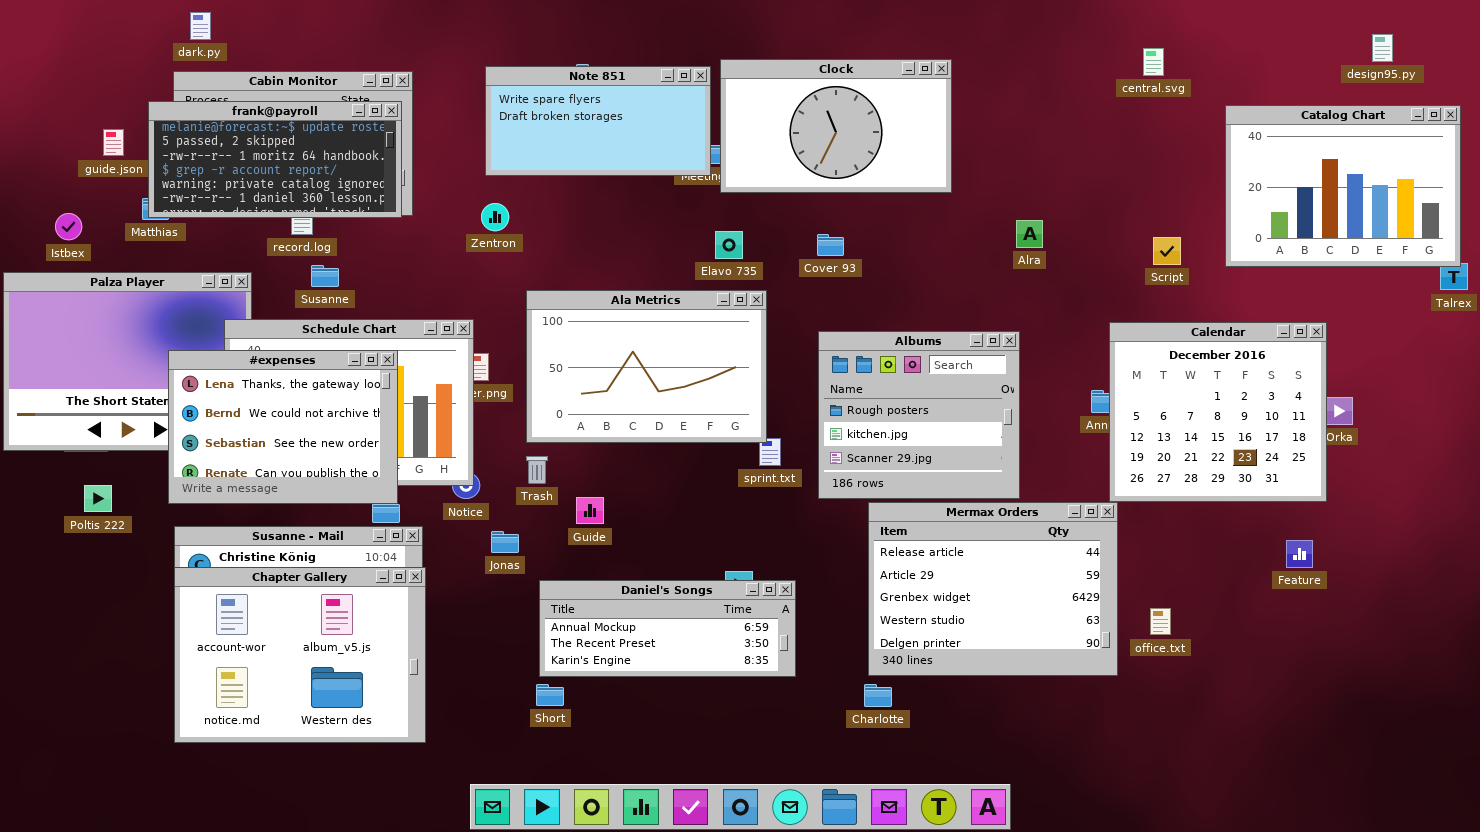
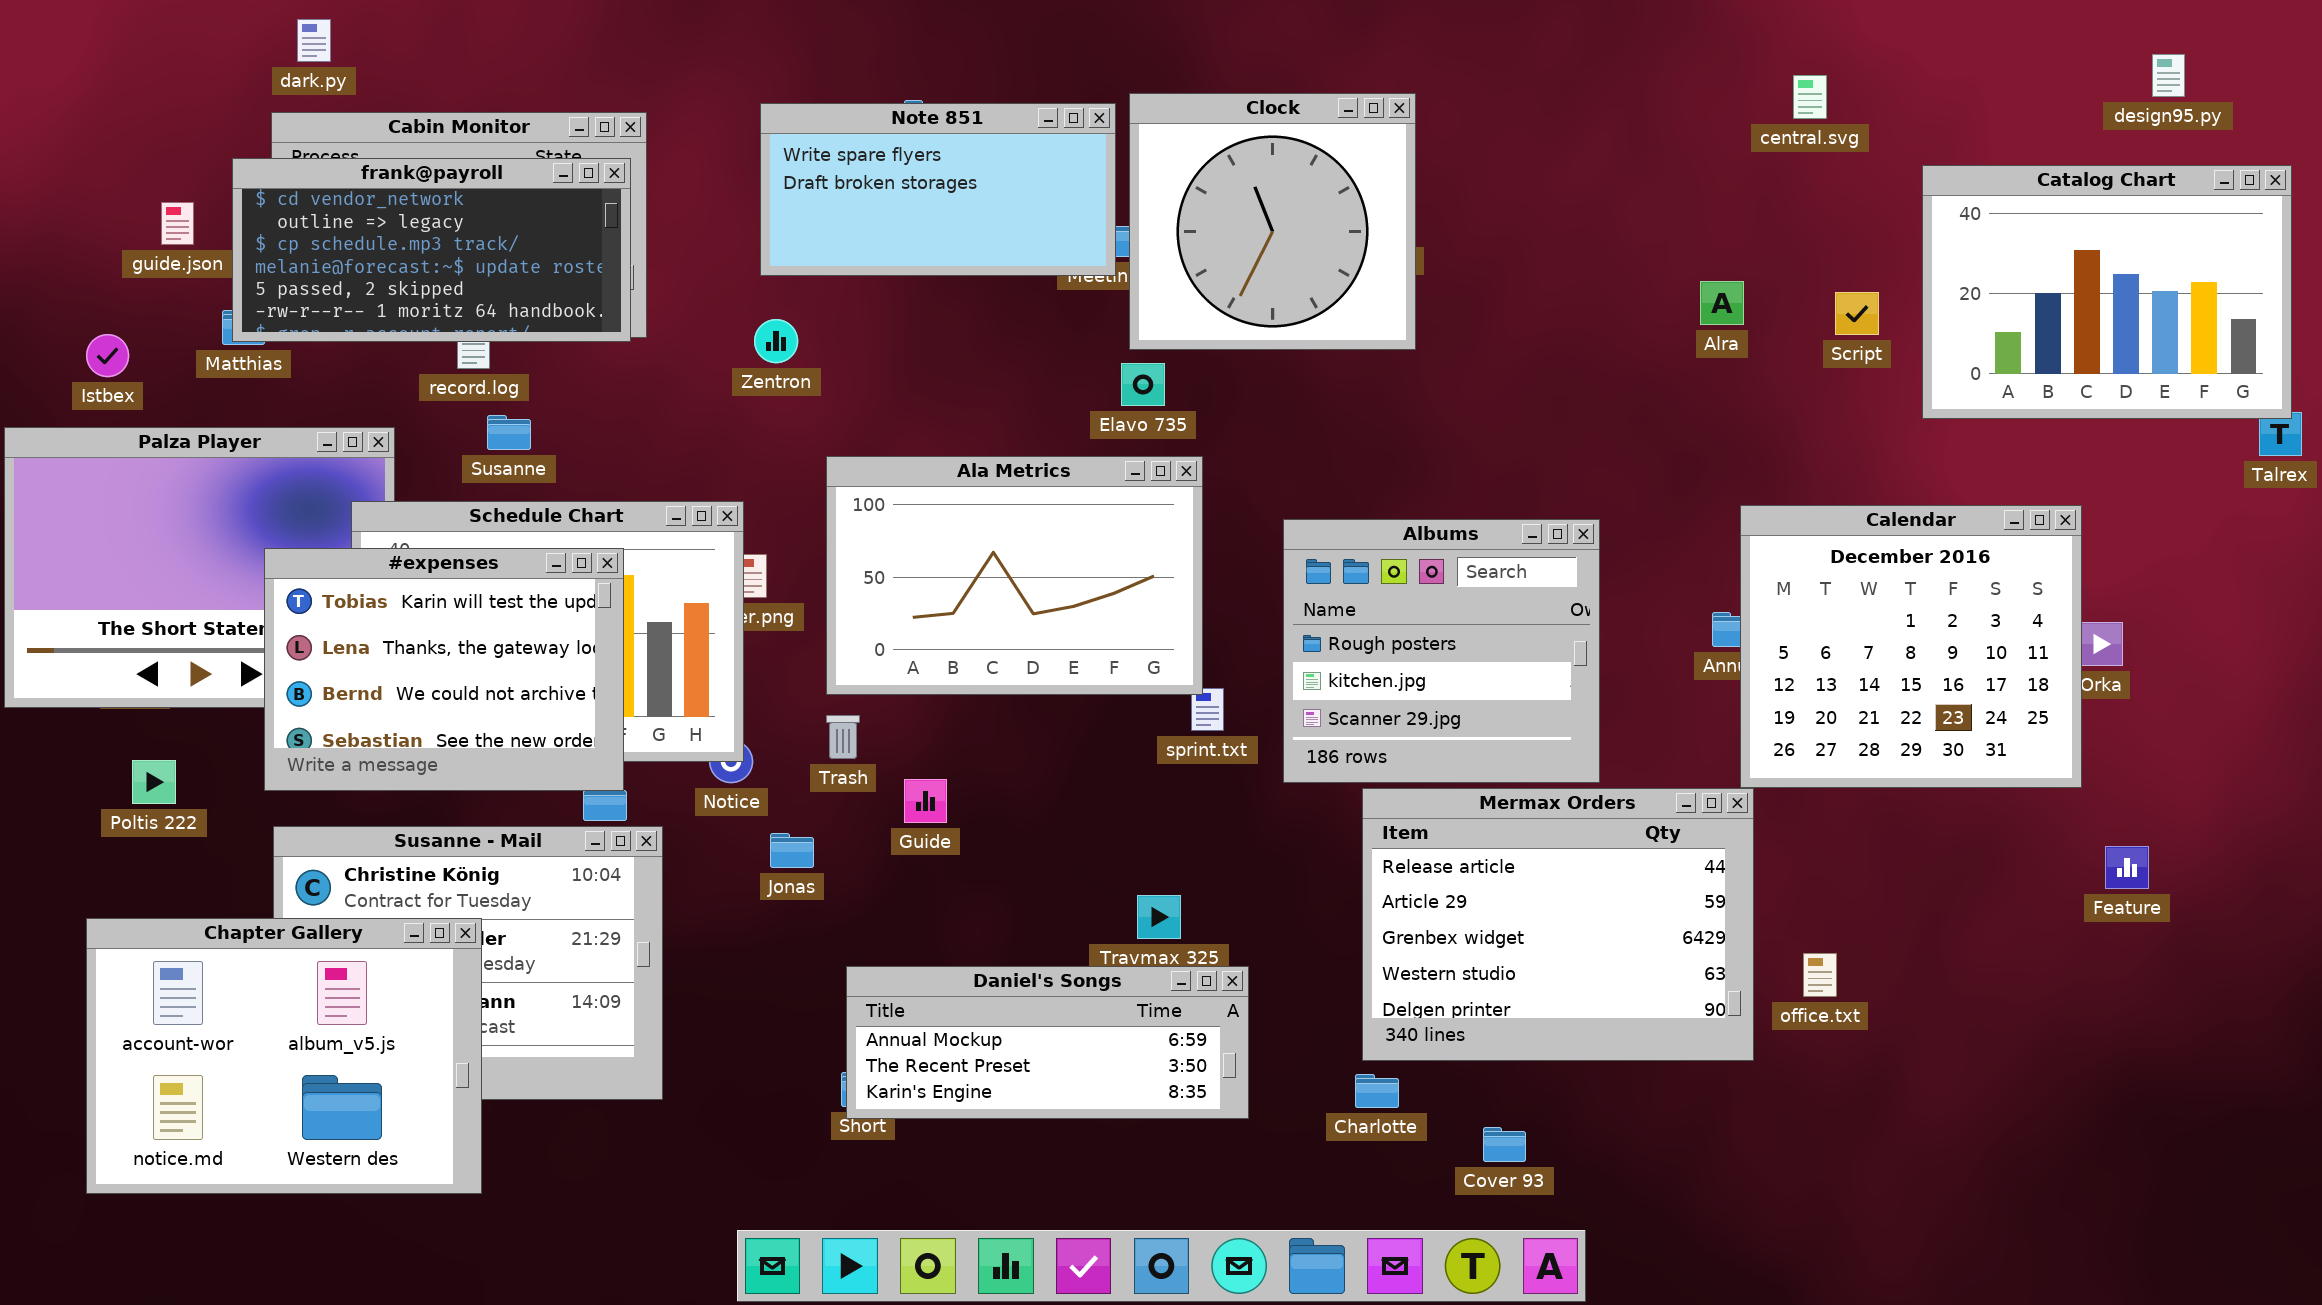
Clock: [720,59,952,193] -> [1129,93,1416,350], resized
frank@payroll: [148,101,402,218] -> [232,158,631,342], scrolled up 3 rows
Alra: [1016,220,1043,248] -> [1700,281,1744,325], moved
Cover 93: [817,234,844,256] -> [1483,1127,1526,1162], moved
Script: [1153,237,1181,265] -> [1835,292,1879,335], moved
#expenses: [168,350,398,504] -> [264,548,624,791], scrolled up 1 row
Feature: [1286,540,1313,568] -> [2105,846,2149,889], moved
Chapter Gallery: [174,567,426,743] -> [86,918,482,1194], moved
Daniel's Songs: [539,580,796,677] -> [846,966,1249,1119], moved

